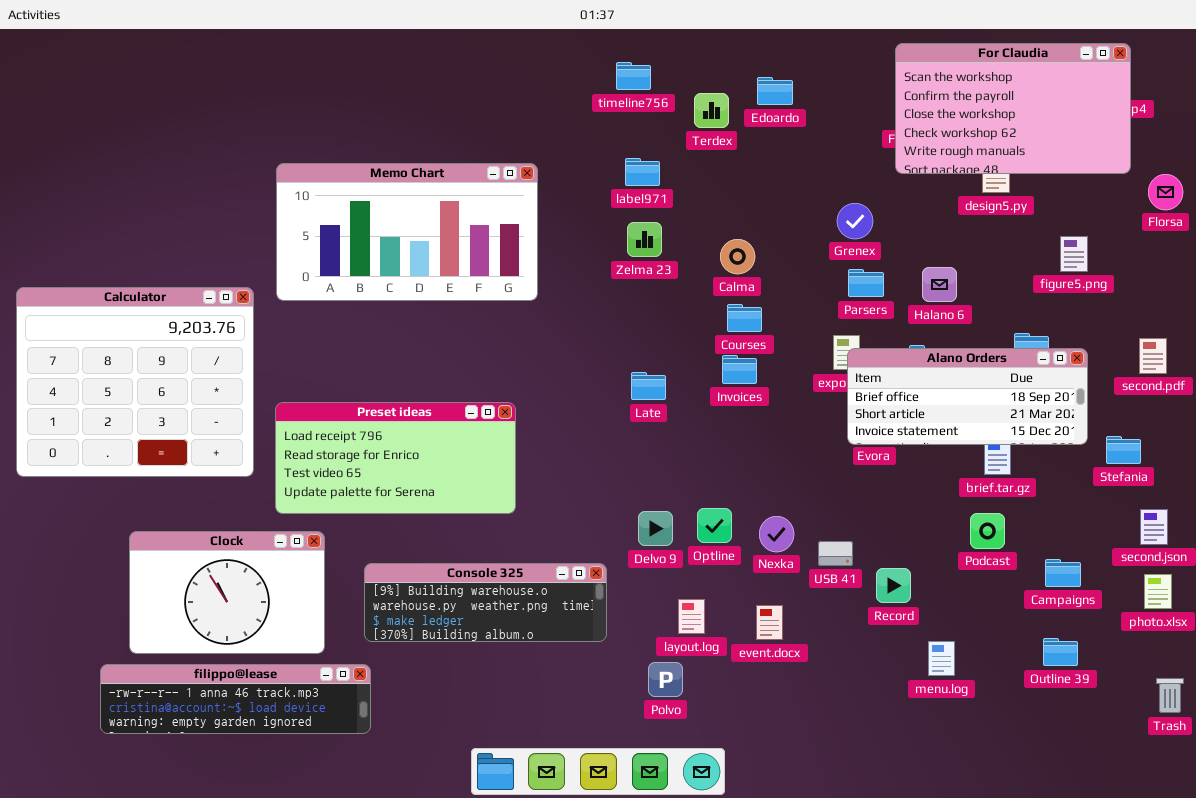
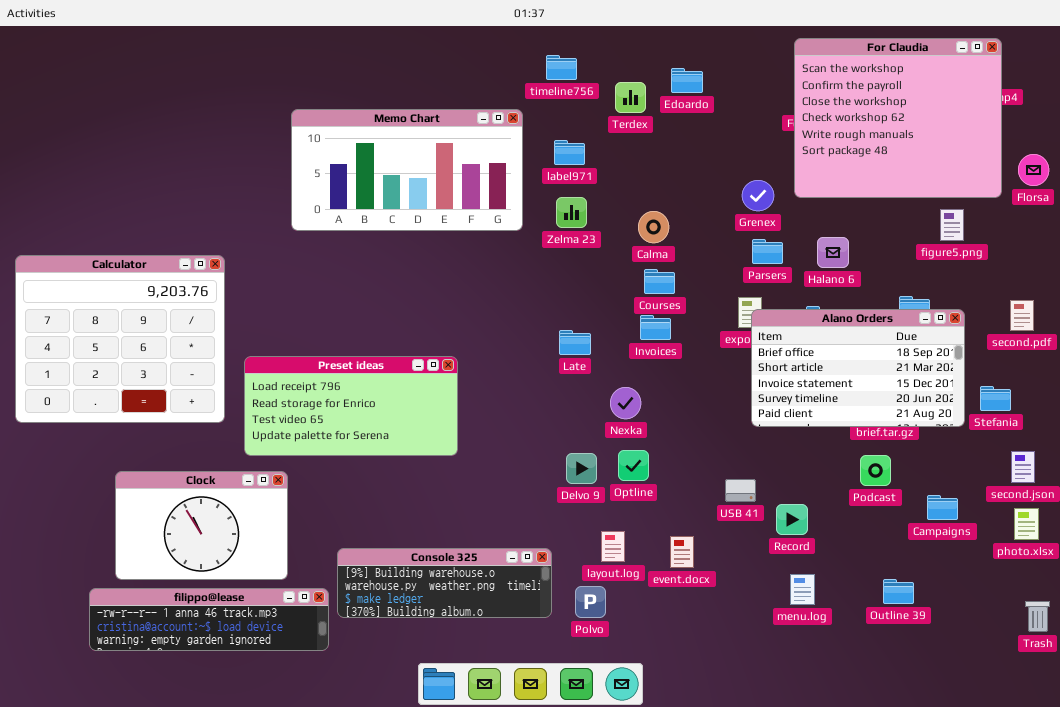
For Claudia: [895,43,1131,174] -> [794,38,1002,198], resized
Memo Chart: [276,163,538,301] -> [291,109,523,231], moved
Alano Orders: [847,348,1088,445] -> [751,309,965,427], resized
Nexka: [759,516,794,552] -> [610,387,641,419], moved
Console 325: [364,563,607,642] -> [337,548,552,618], moved
Outline 39: [1043,638,1078,666] -> [883,579,914,604], moved
menu.log: [928,641,955,676] -> [790,574,815,605], moved

